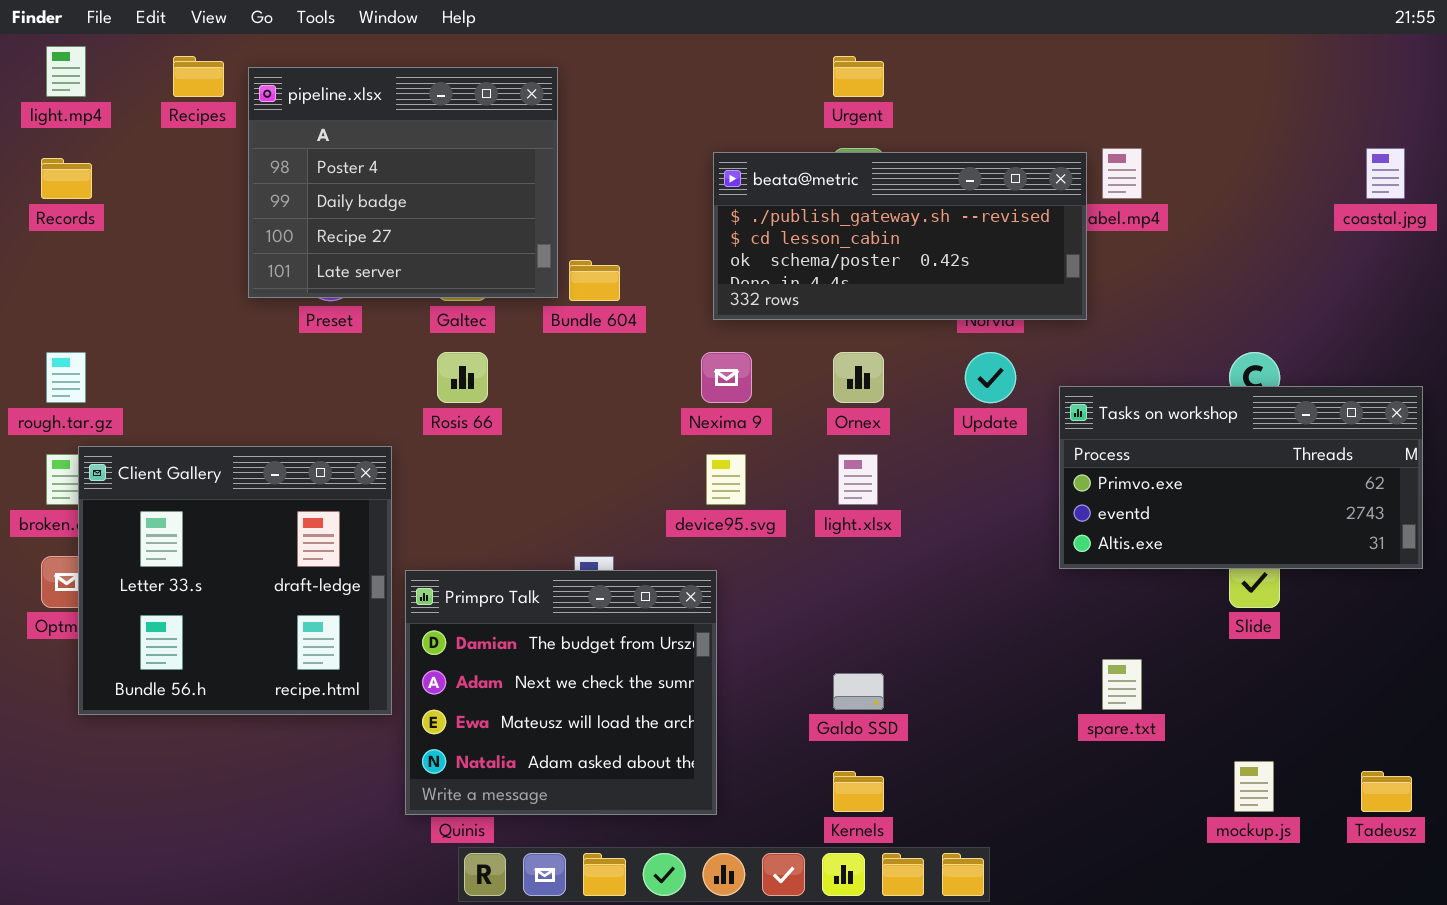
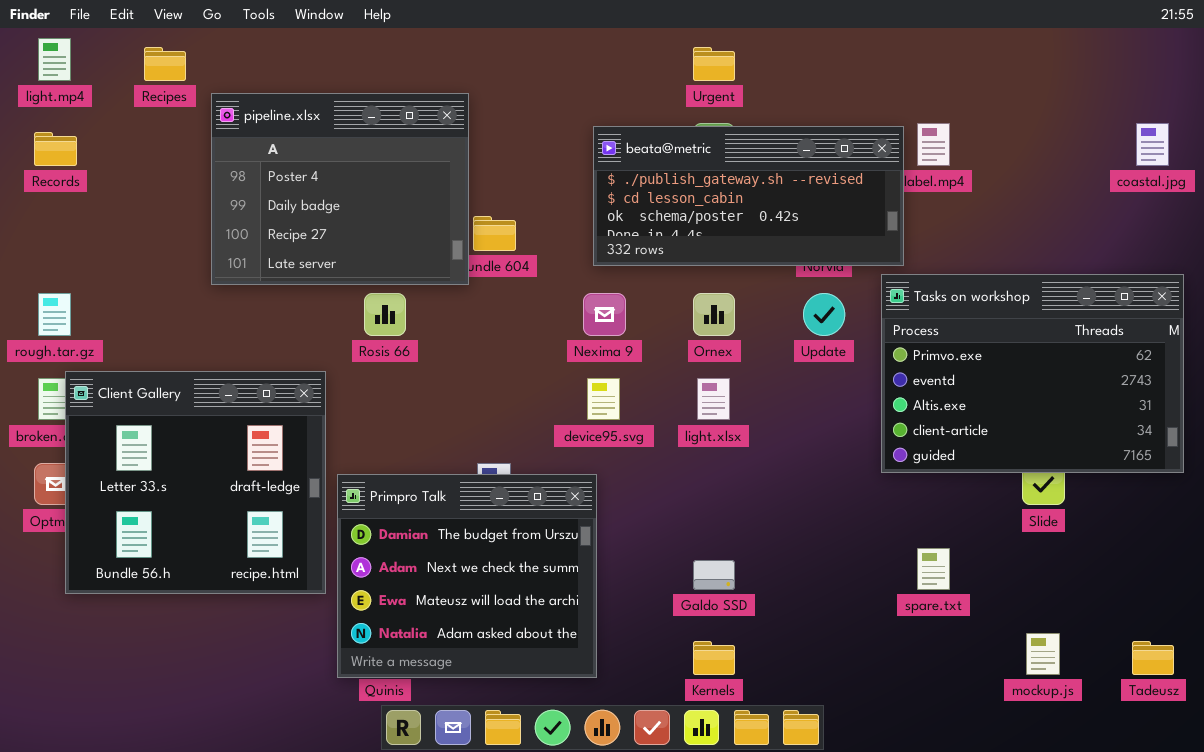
pipeline.xlsx: [248,67,558,298] -> [211,93,469,285], moved
Tasks on workshop: [1059,386,1423,569] -> [881,274,1184,473], resized

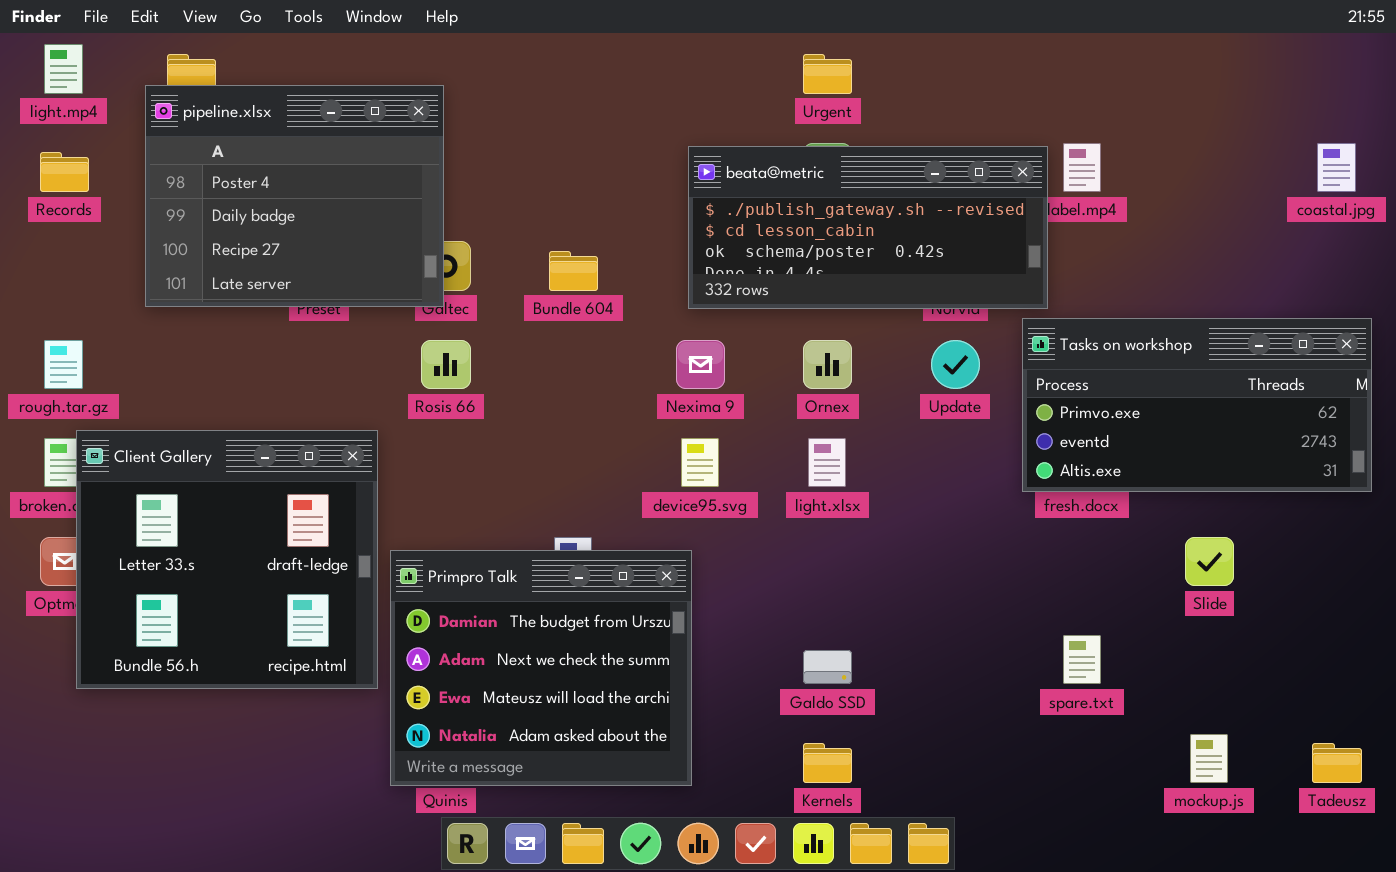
pipeline.xlsx: [211,93,469,285] -> [145,85,444,307], moved
Tasks on workshop: [881,274,1184,473] -> [1022,318,1372,492], resized

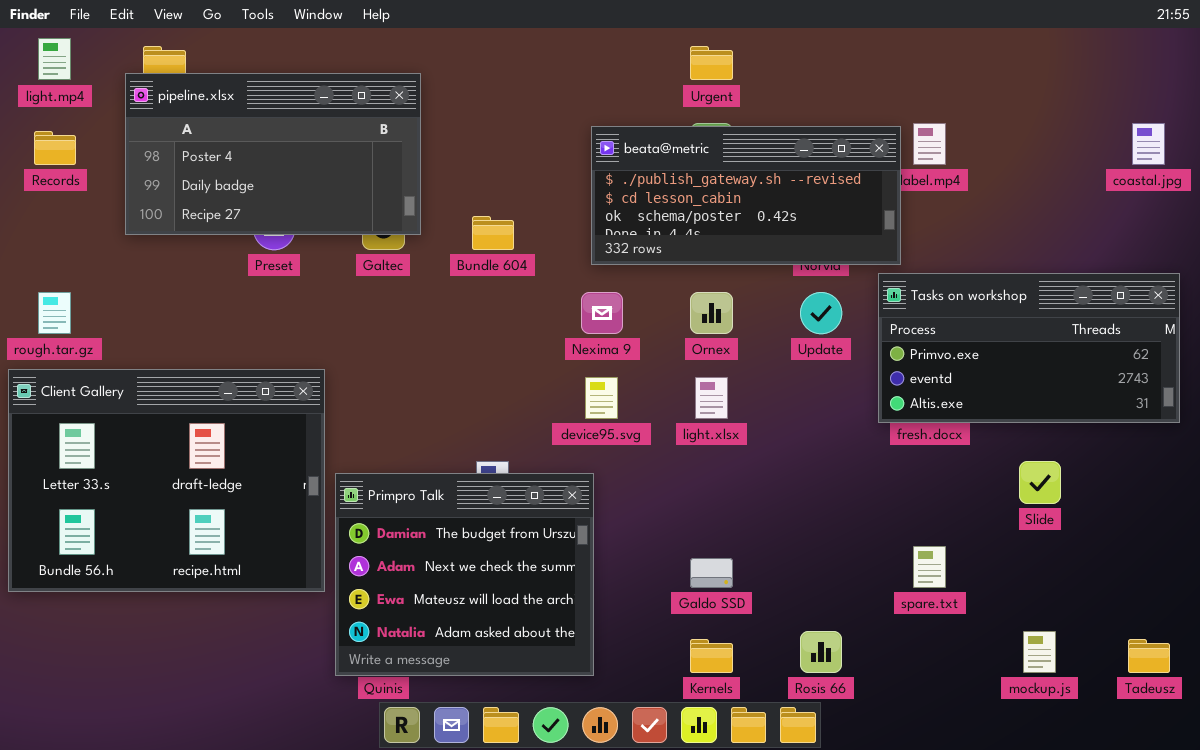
pipeline.xlsx: [145,85,444,307] -> [125,73,421,235], resized
Rosis 66: [421,340,471,389] -> [800,631,842,673], moved
Client Gallery: [76,430,378,689] -> [8,369,325,592], resized

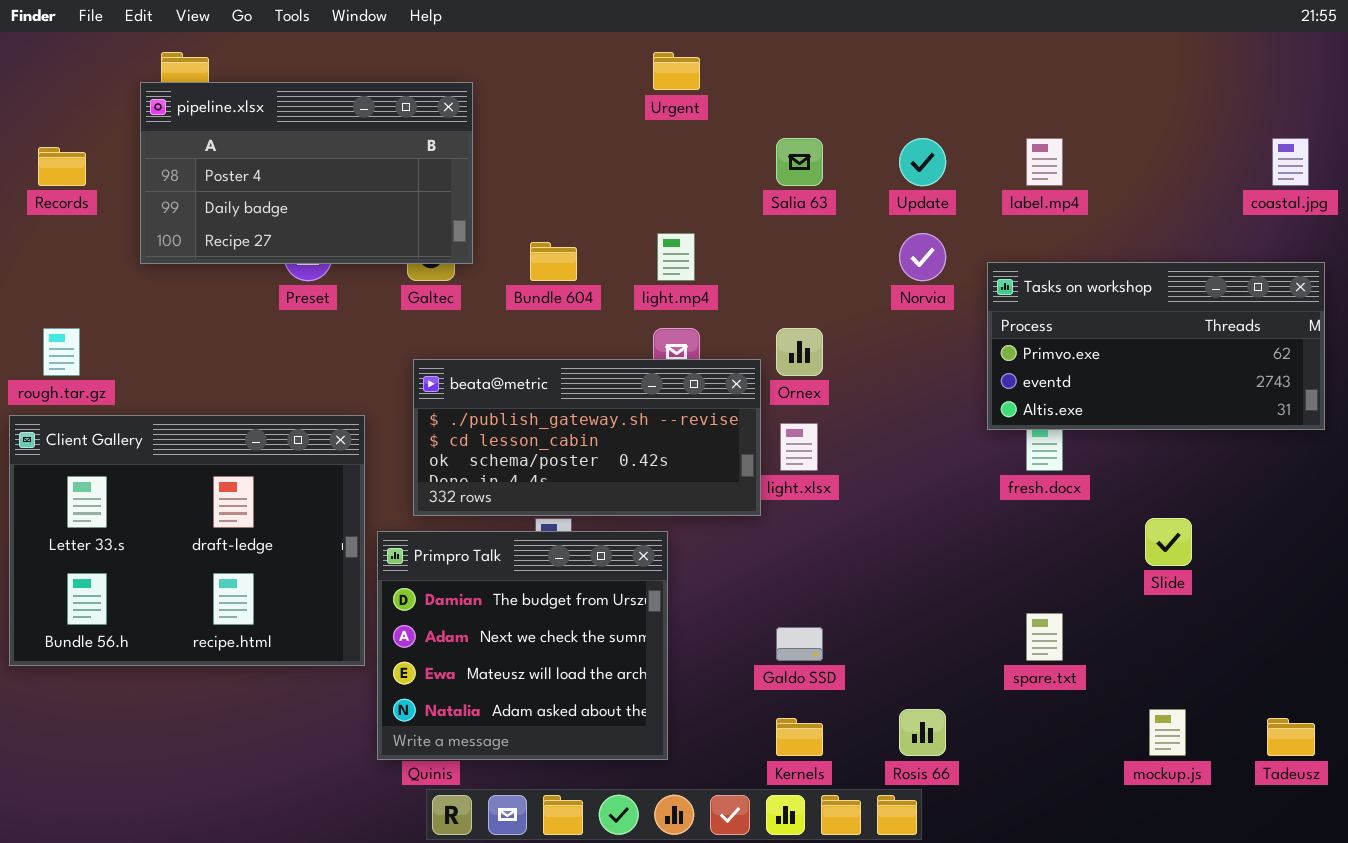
light.mp4: [38,38,71,80] -> [657,233,695,281], moved
Urgent: [690,46,733,80] -> [653,52,700,90], moved
beata@metric: [591,126,901,265] -> [413,359,761,516], moved
Tasks on workshop: [878,273,1180,423] -> [987,262,1325,430], moved
Update: [800,292,842,334] -> [899,138,946,186], moved

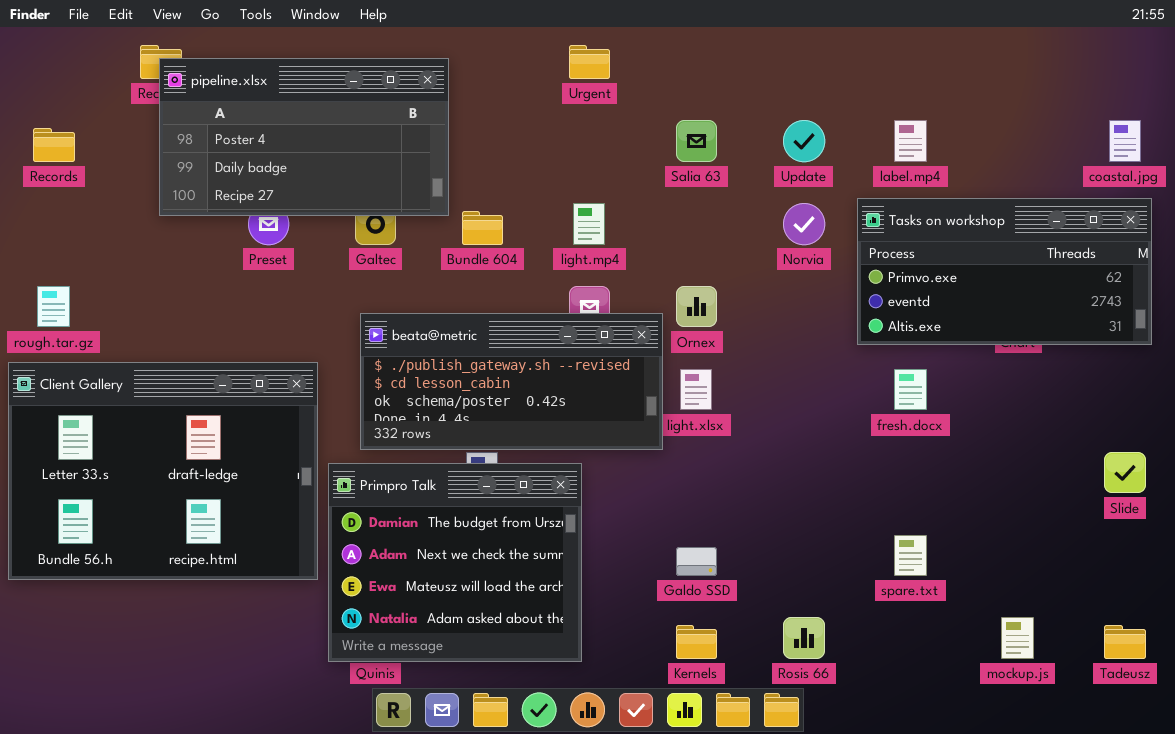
pipeline.xlsx: [140,82,473,264] -> [159,58,449,216], moved
Tasks on workshop: [987,262,1325,430] -> [857,198,1152,345], moved
Slide: [1145,518,1192,566] -> [1104,452,1146,493], moved

